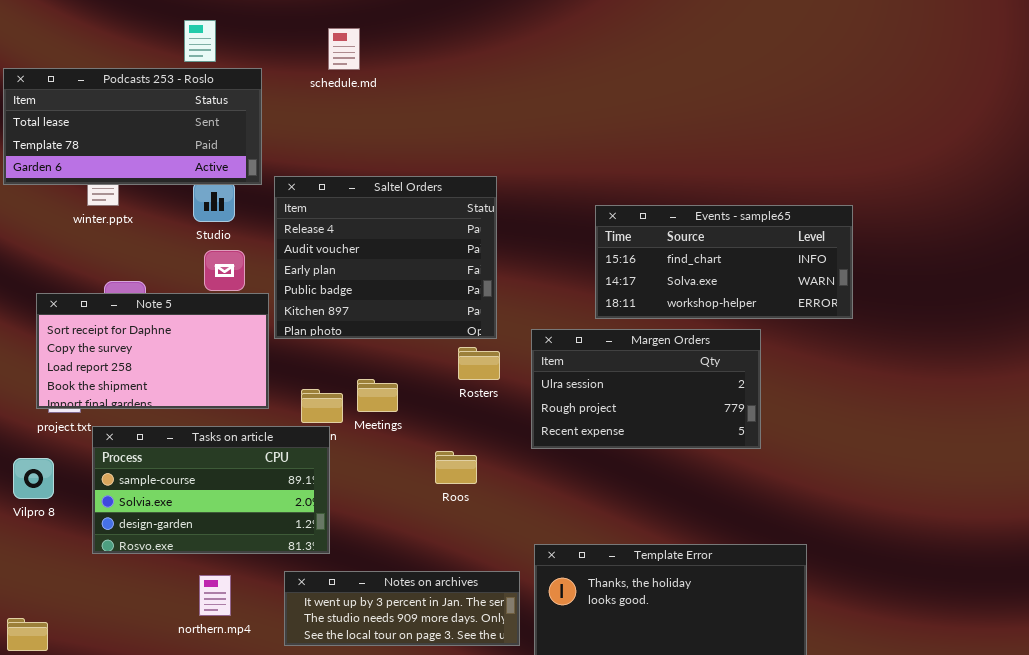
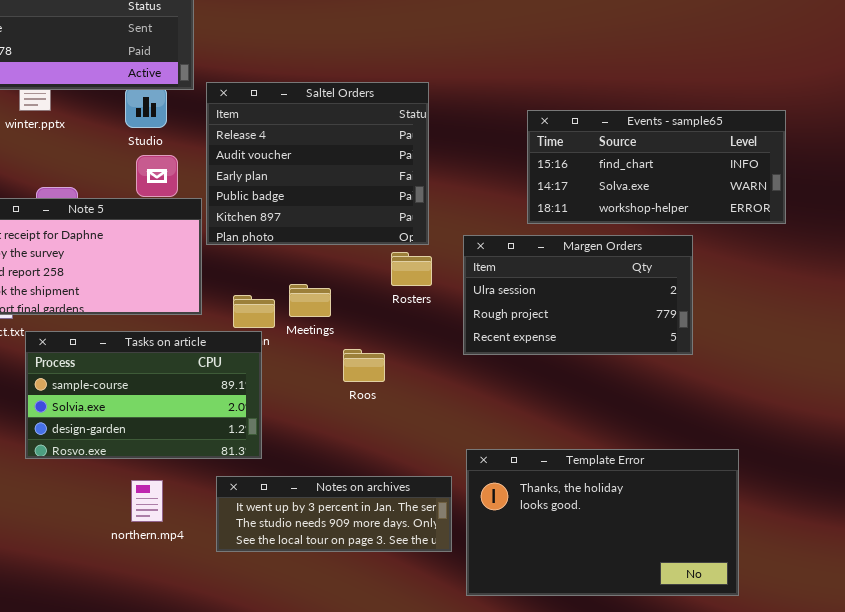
Roos: [435,451,477,484] -> [343,349,385,382], moved

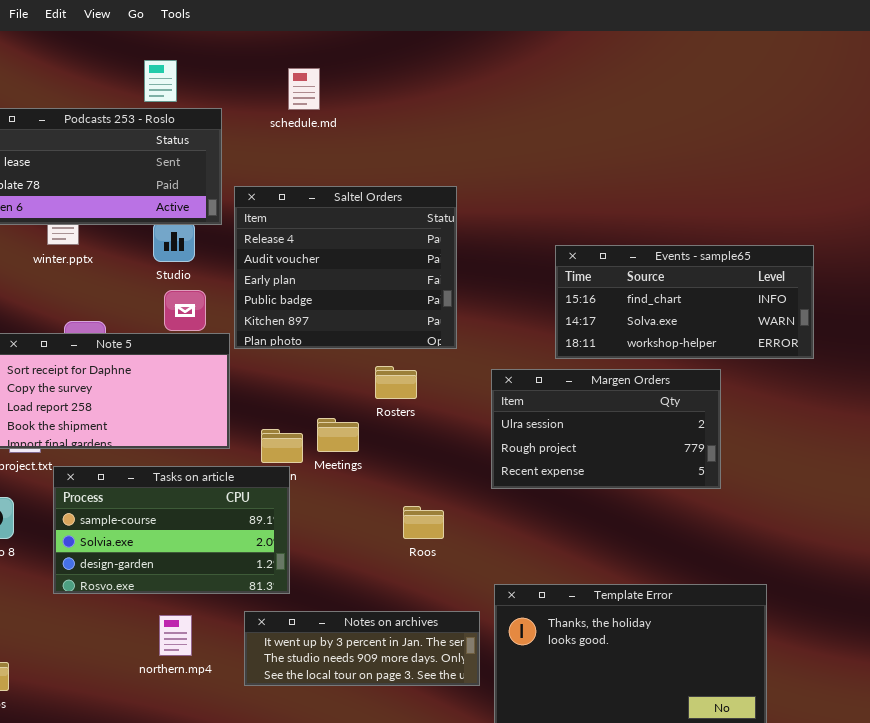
Saltel Orders: [206,82,429,245] -> [234,186,457,349], moved
Rosters: [391,252,432,286] -> [375,366,417,399], moved
Roos: [343,349,385,382] -> [403,506,444,539], moved

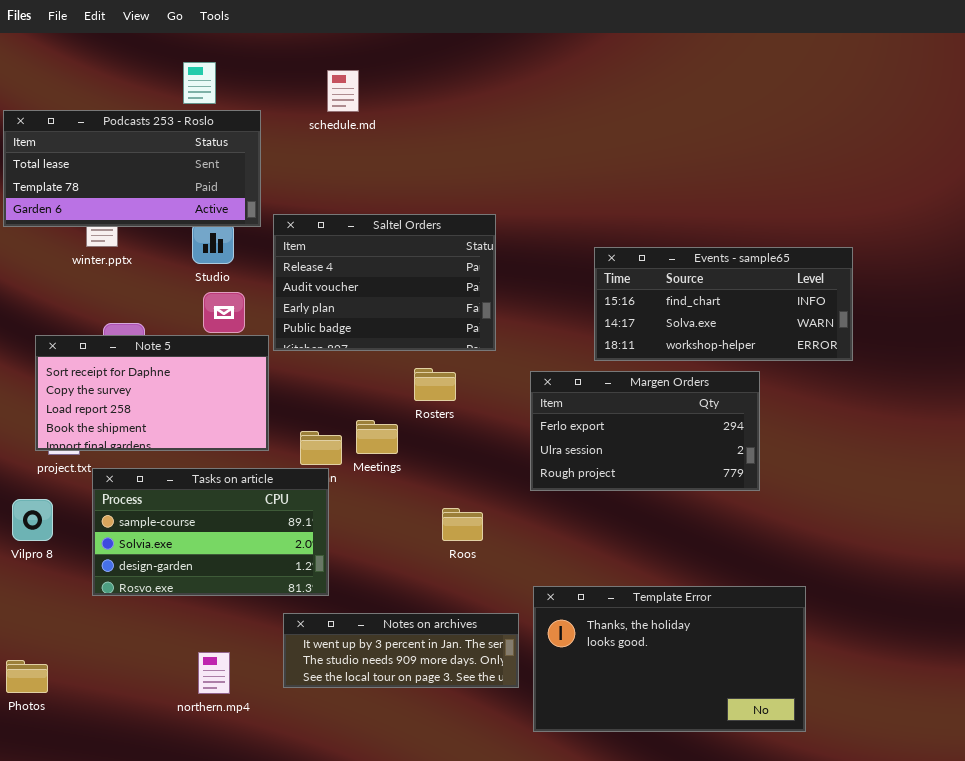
Saltel Orders: [234,186,457,349] -> [273,214,496,351], resized
Margen Orders: [491,369,721,489] -> [530,371,760,491], scrolled up 1 row
northern.mp4: [159,615,192,656] -> [198,652,230,694], moved

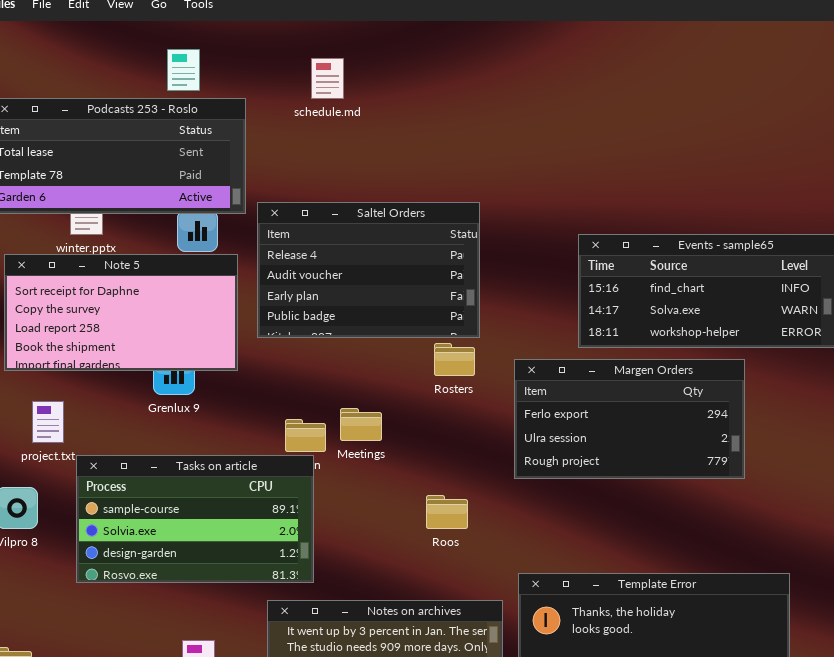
Note 5: [35,335,269,451] -> [4,254,238,371], moved
Rosters: [414,368,456,401] -> [434,343,475,376], moved

